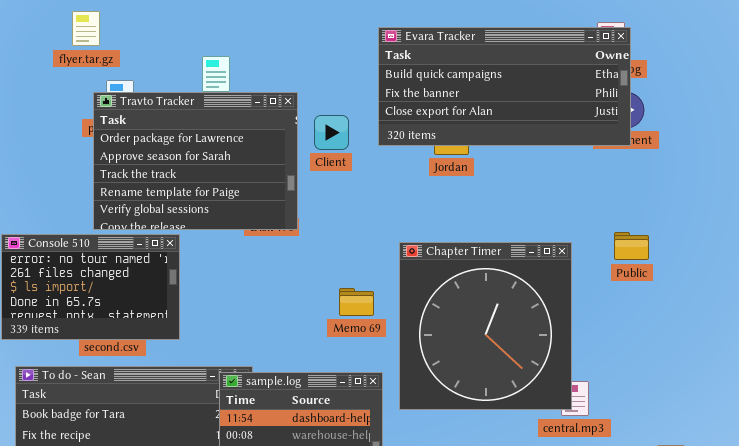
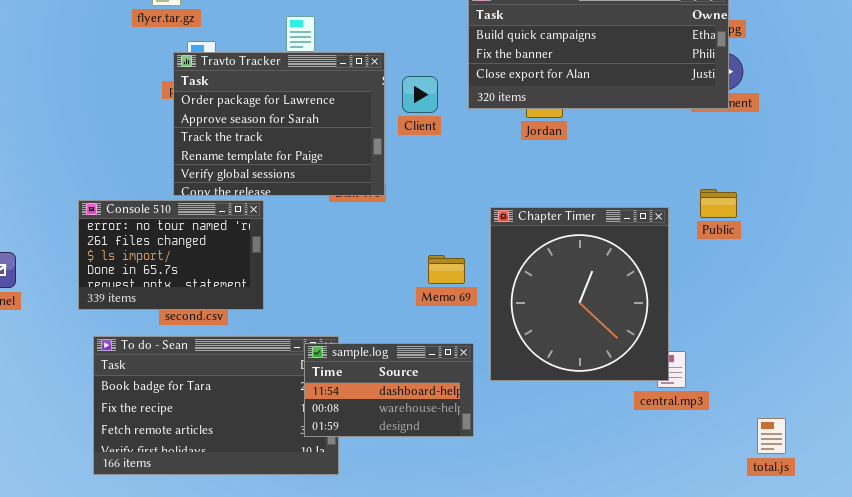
Public: [614,232,649,260] -> [700,189,737,218], moved

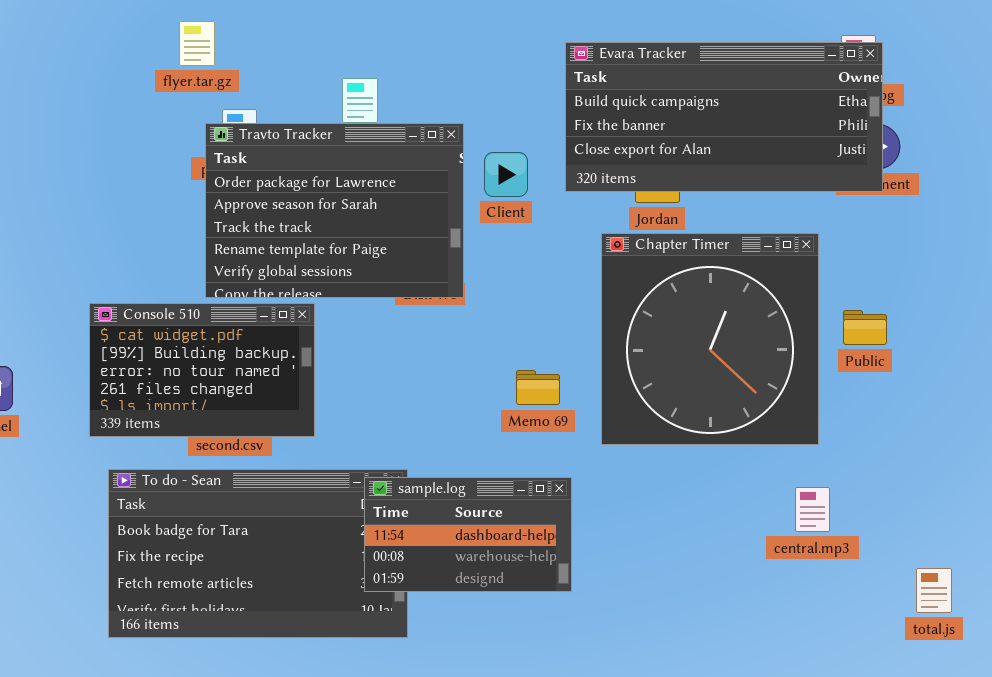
Public: [700,189,737,218] -> [843,310,887,345], moved
Console 510: [78,200,264,310] -> [89,303,315,437], scrolled up 2 rows
Chapter Timer: [490,207,669,381] -> [601,233,819,445], moved

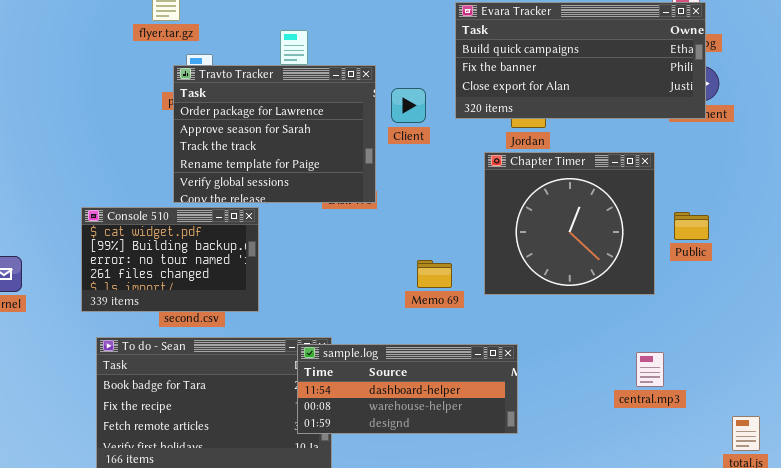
Chapter Timer: [601,233,819,445] -> [484,152,655,295], resized
sample.log: [364,477,572,592] -> [297,344,518,434], resized

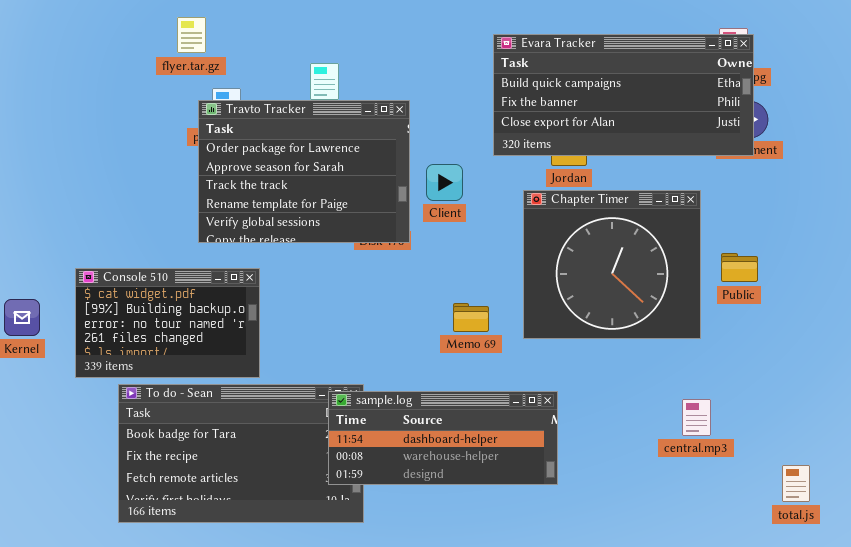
Client: [391,88,426,123] -> [426,164,463,201], moved
Console 510: [81,207,259,312] -> [75,268,260,378], moved

